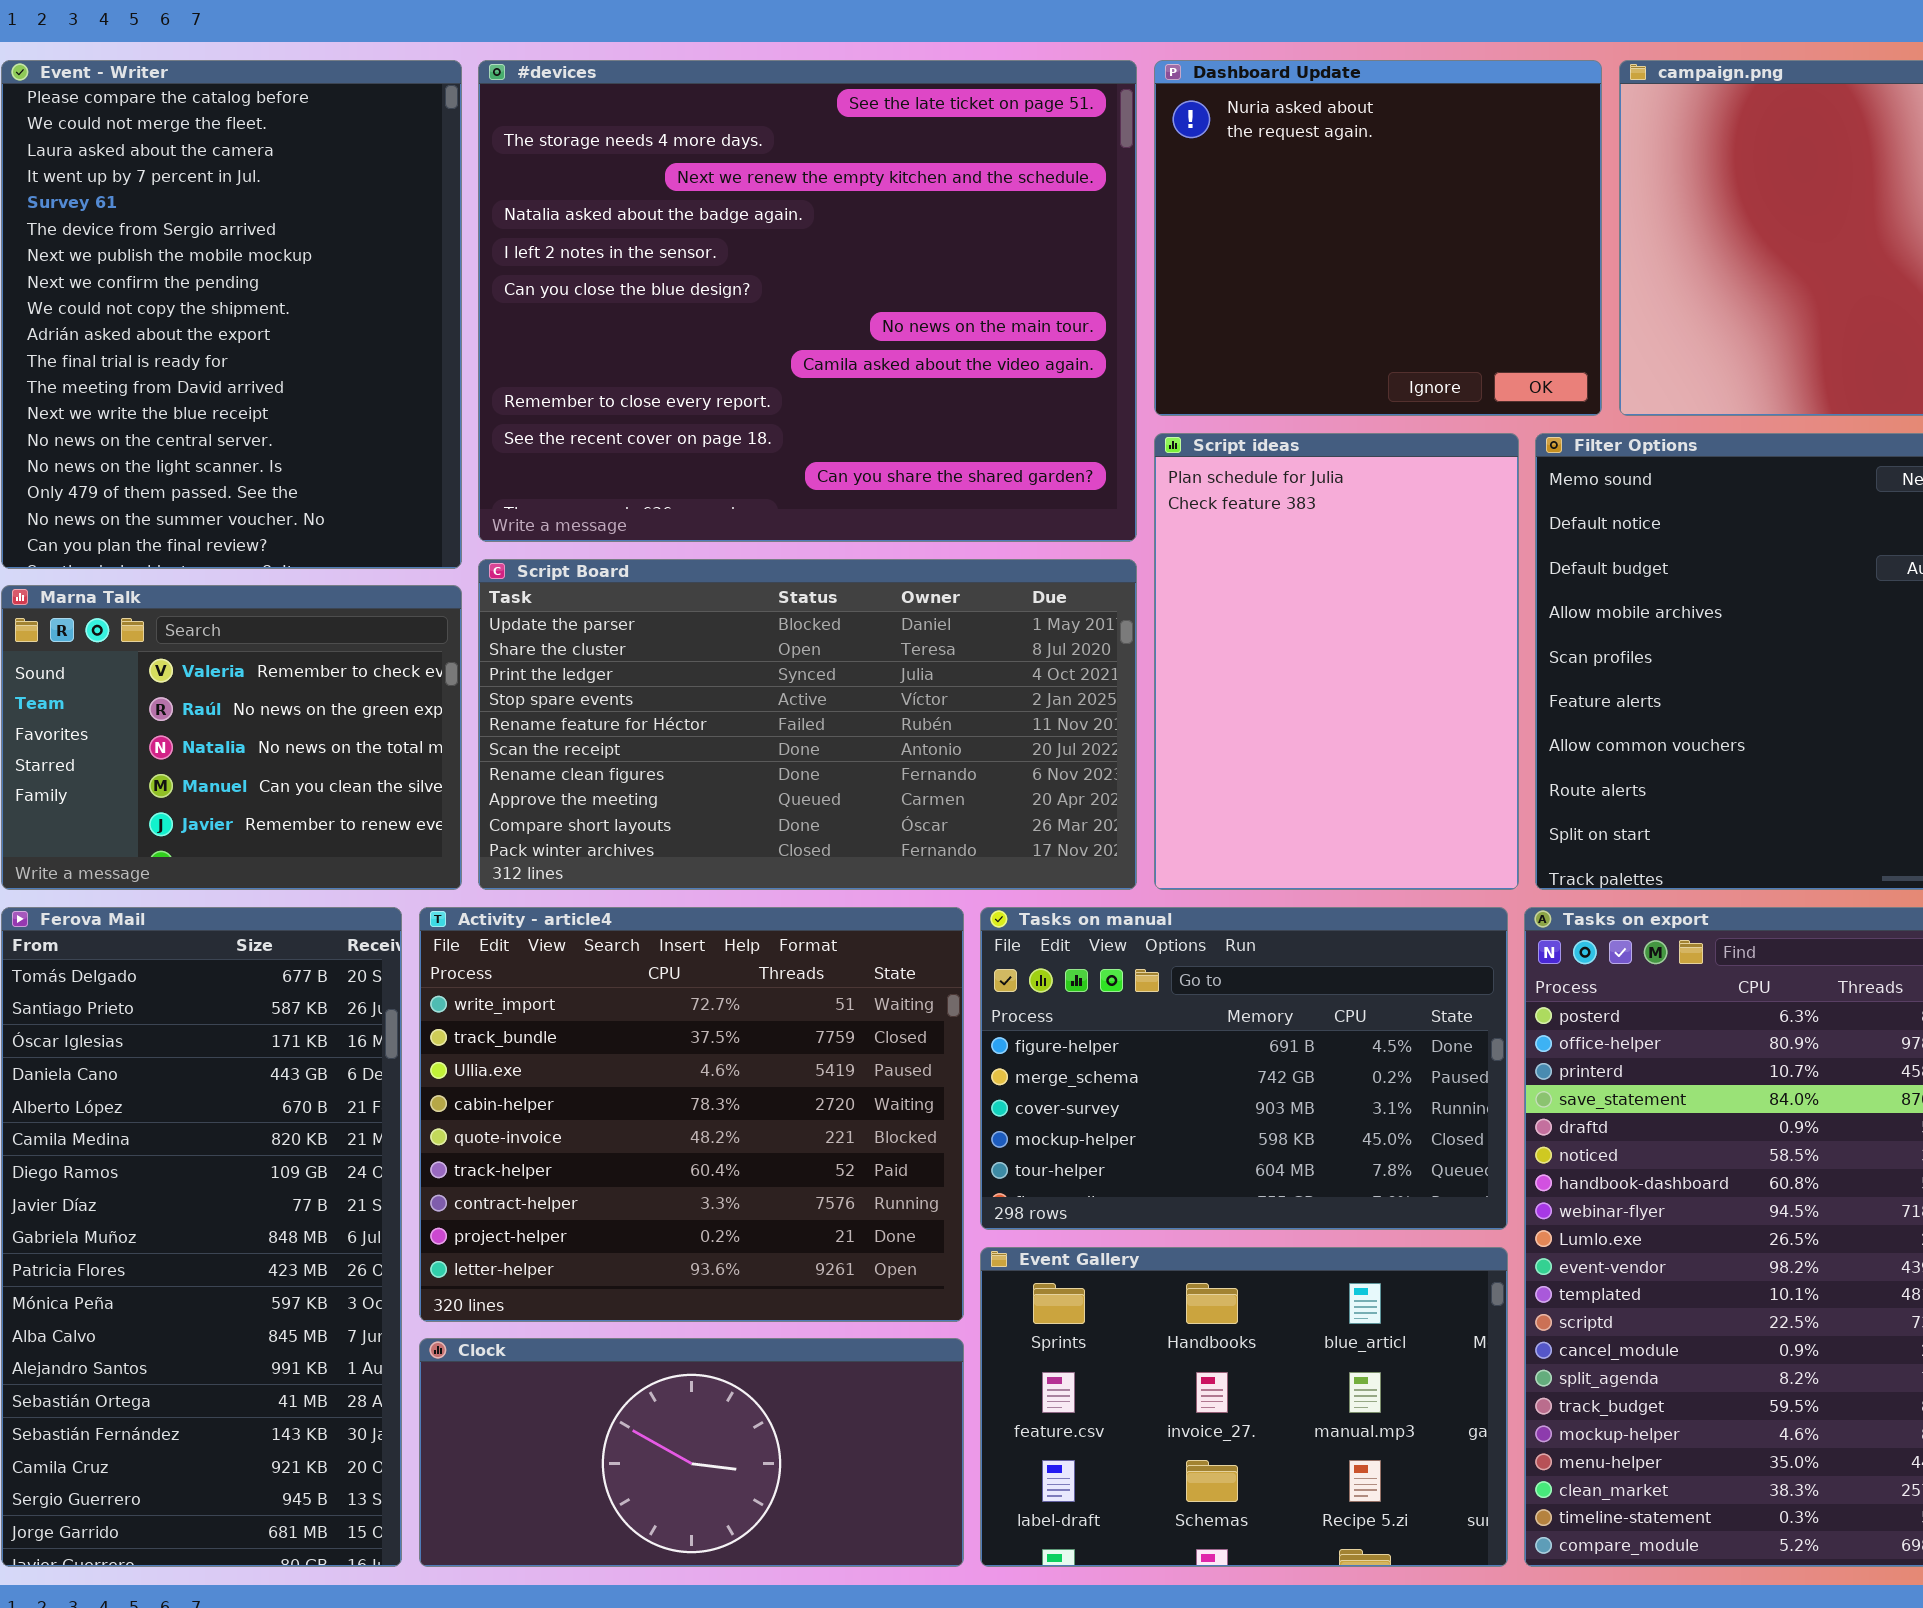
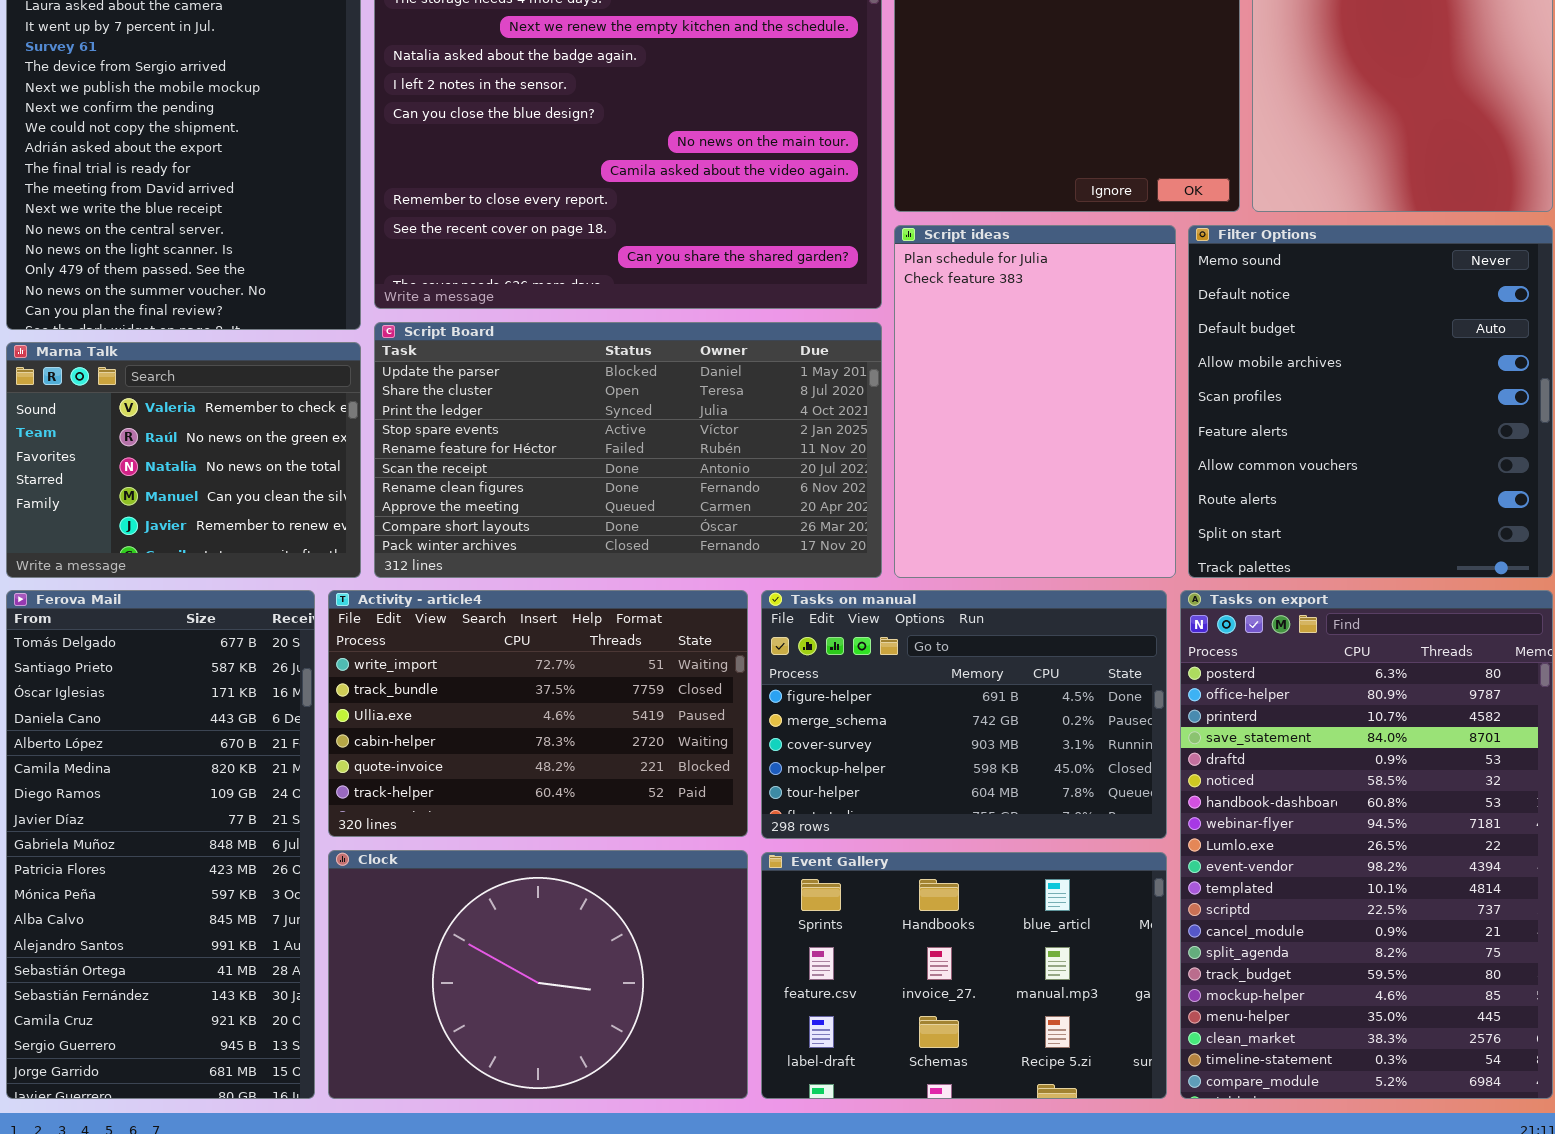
Activity - article4: [419,907,964,1322] -> [328,590,748,837], resized
Clock: [419,1338,964,1567] -> [328,850,748,1099], resized

